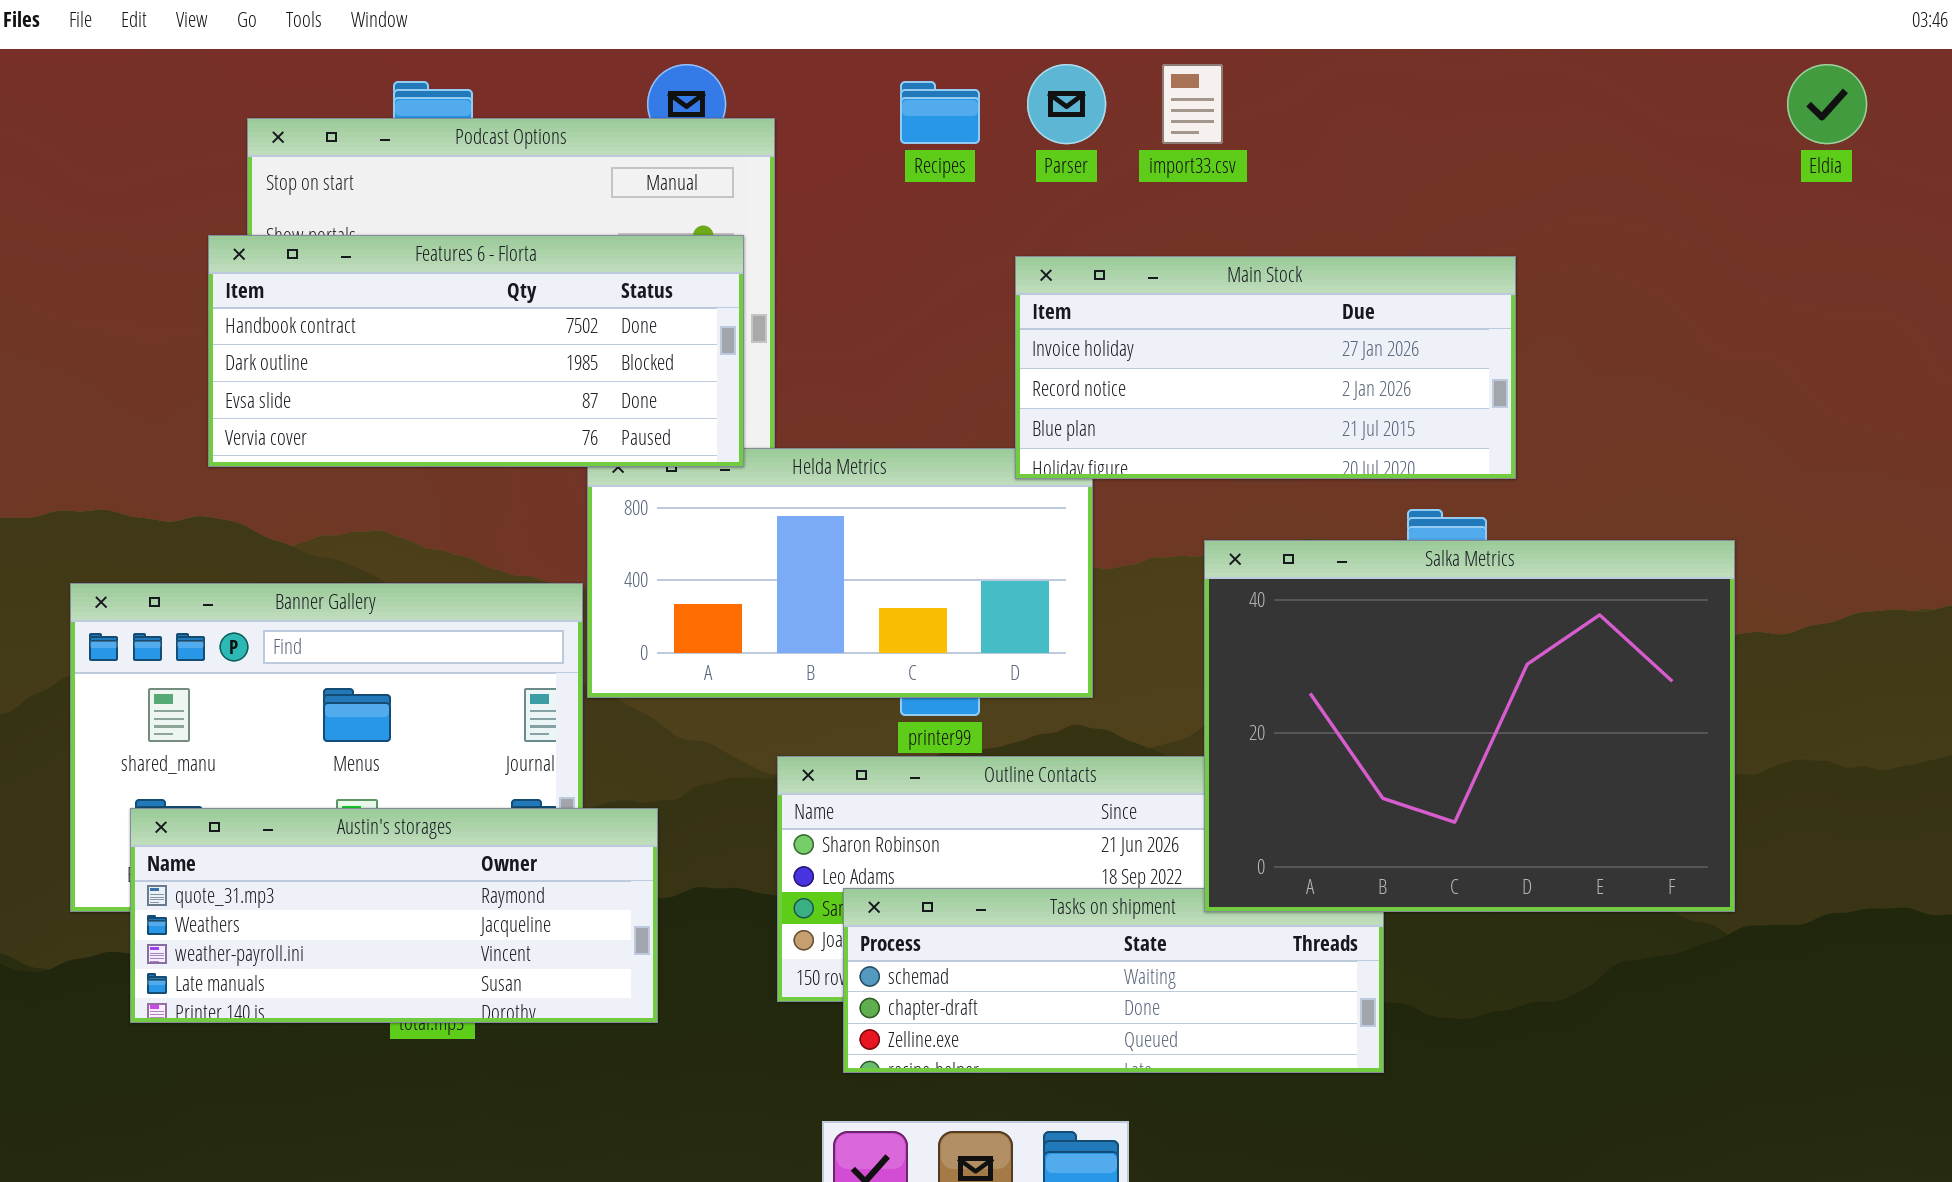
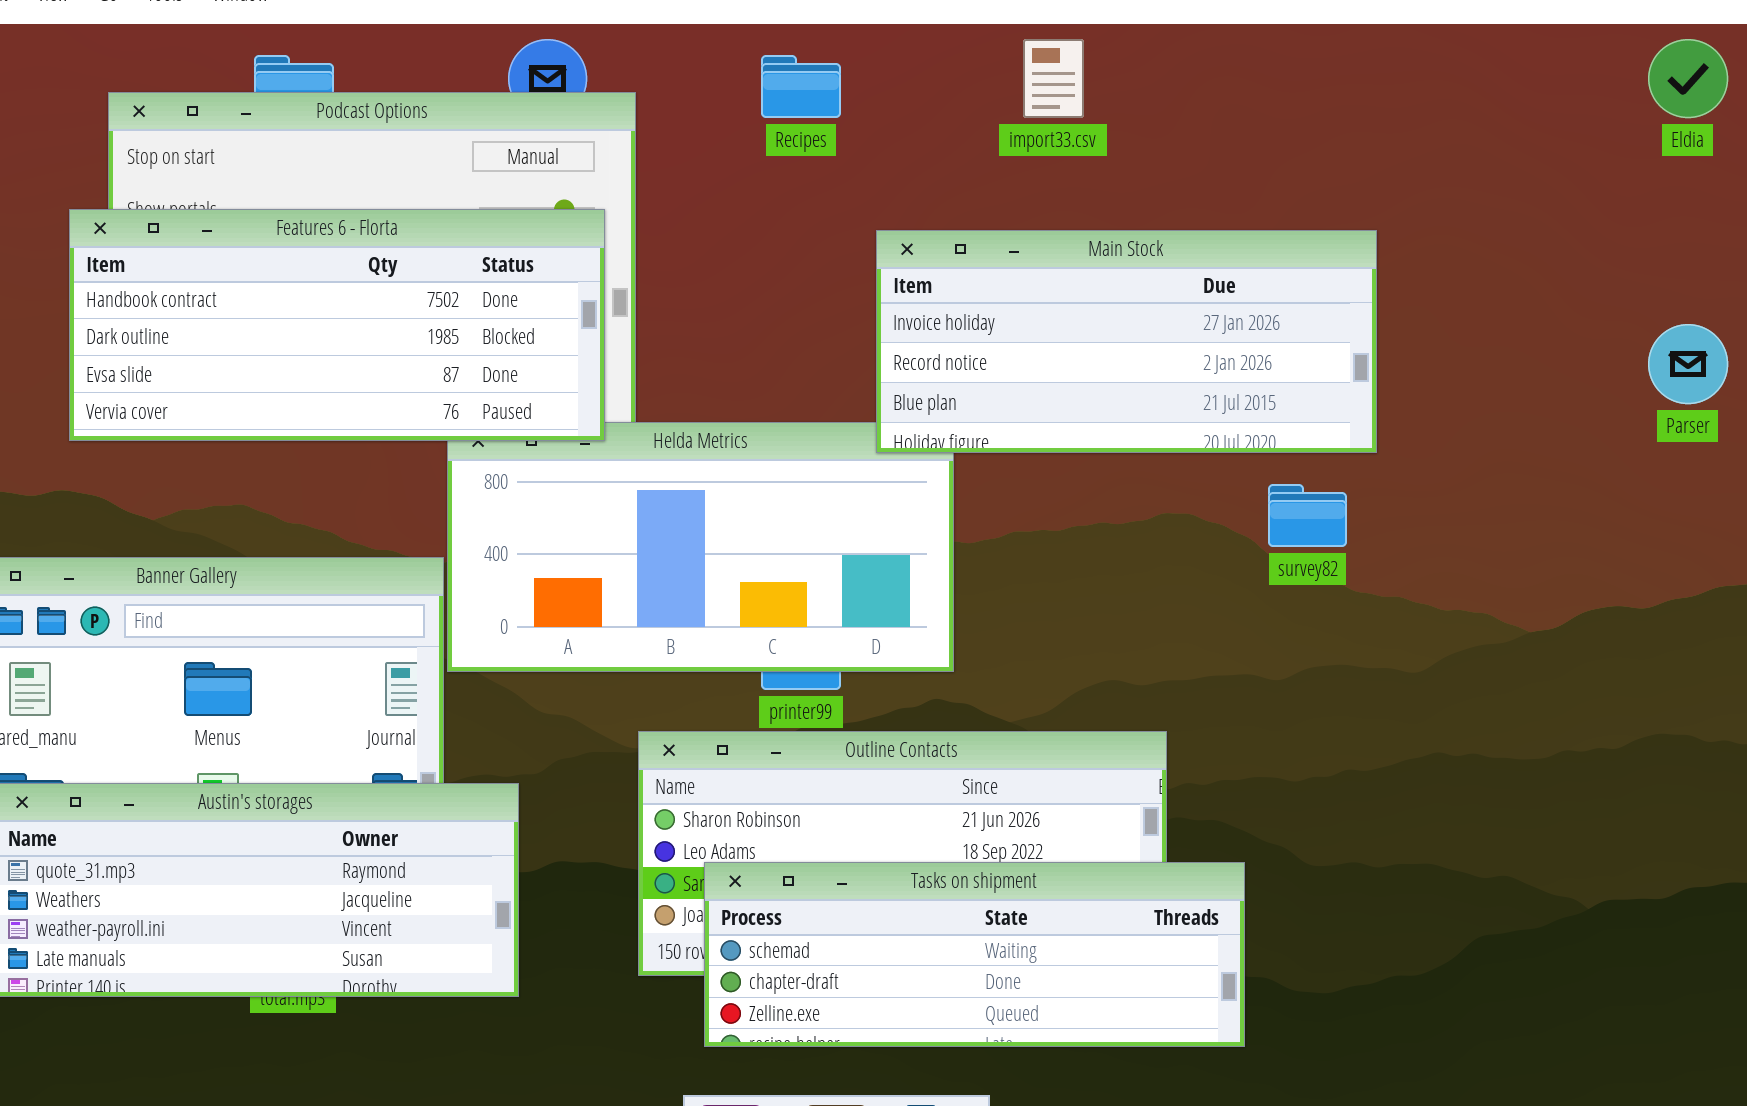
Parser: [1027,64,1106,144] -> [1648,324,1728,404], moved
Salka Metrics: [1204,540,1735,912] -> none, closed

